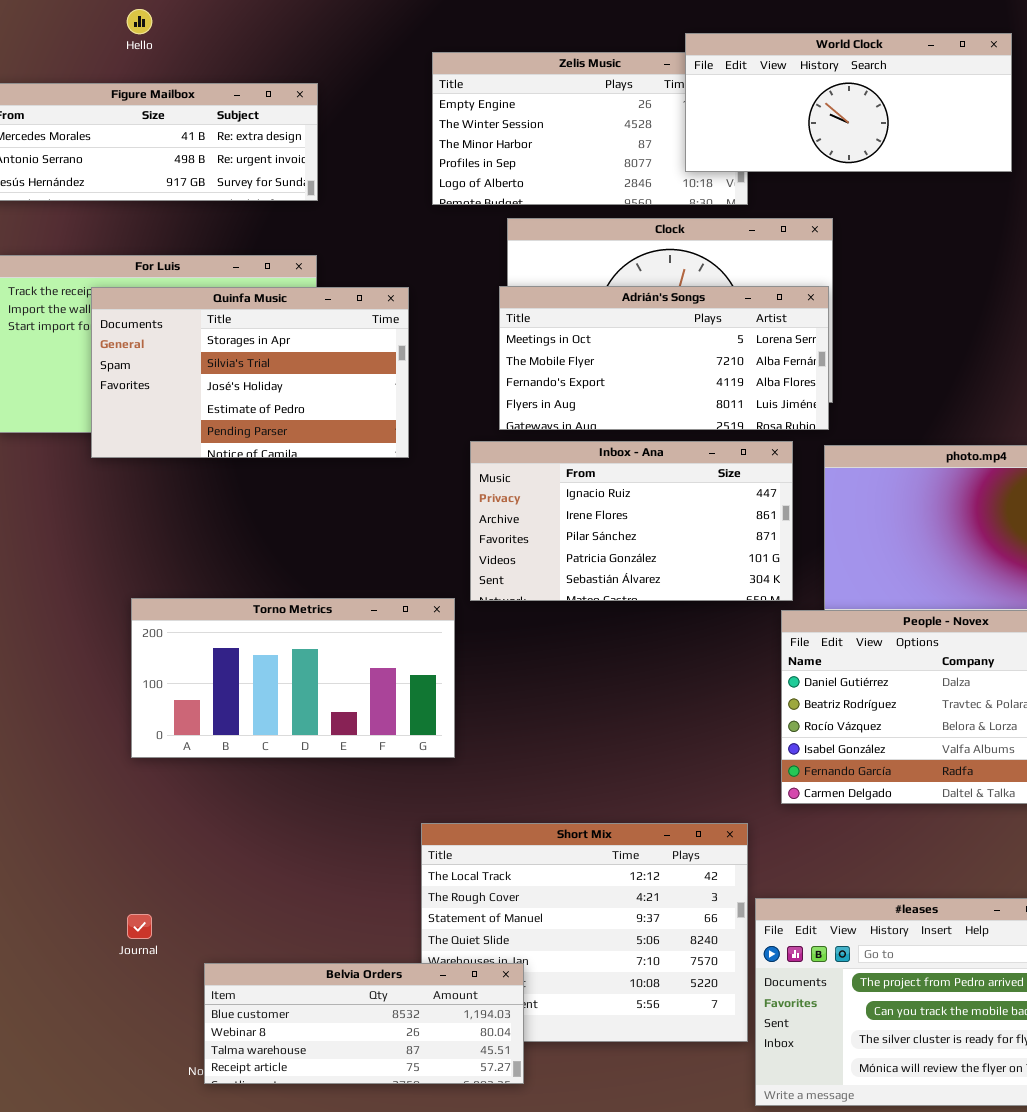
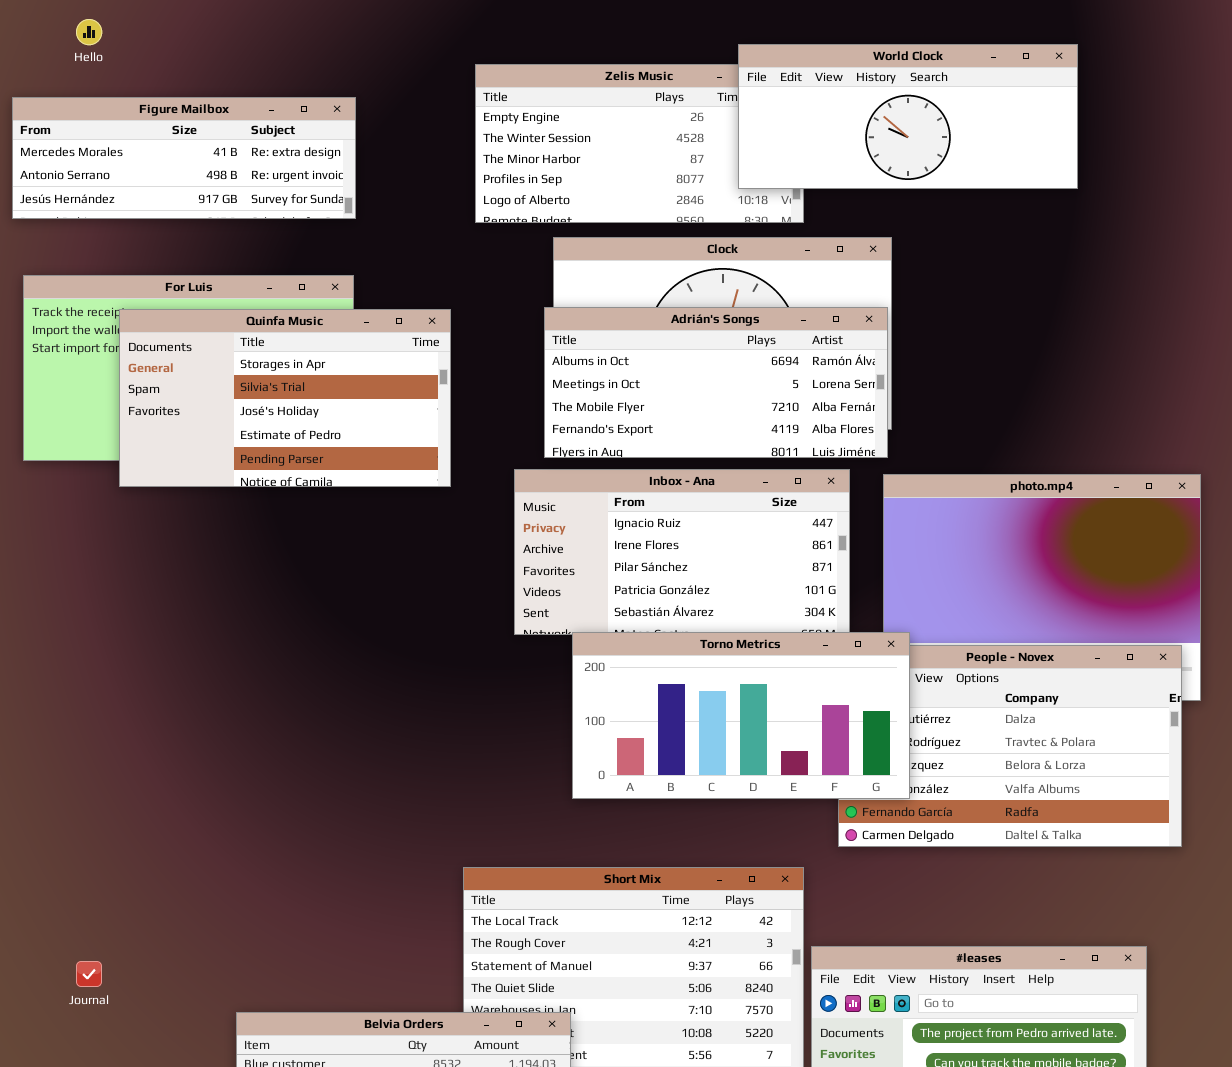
Hello: [127,9,152,34] -> [76,19,102,45], moved
Adrián's Songs: [499,286,829,430] -> [544,307,888,458], scrolled up 1 row
Torno Metrics: [131,598,455,758] -> [572,632,910,799], moved
Journal: [127,914,152,939] -> [76,961,102,987], moved

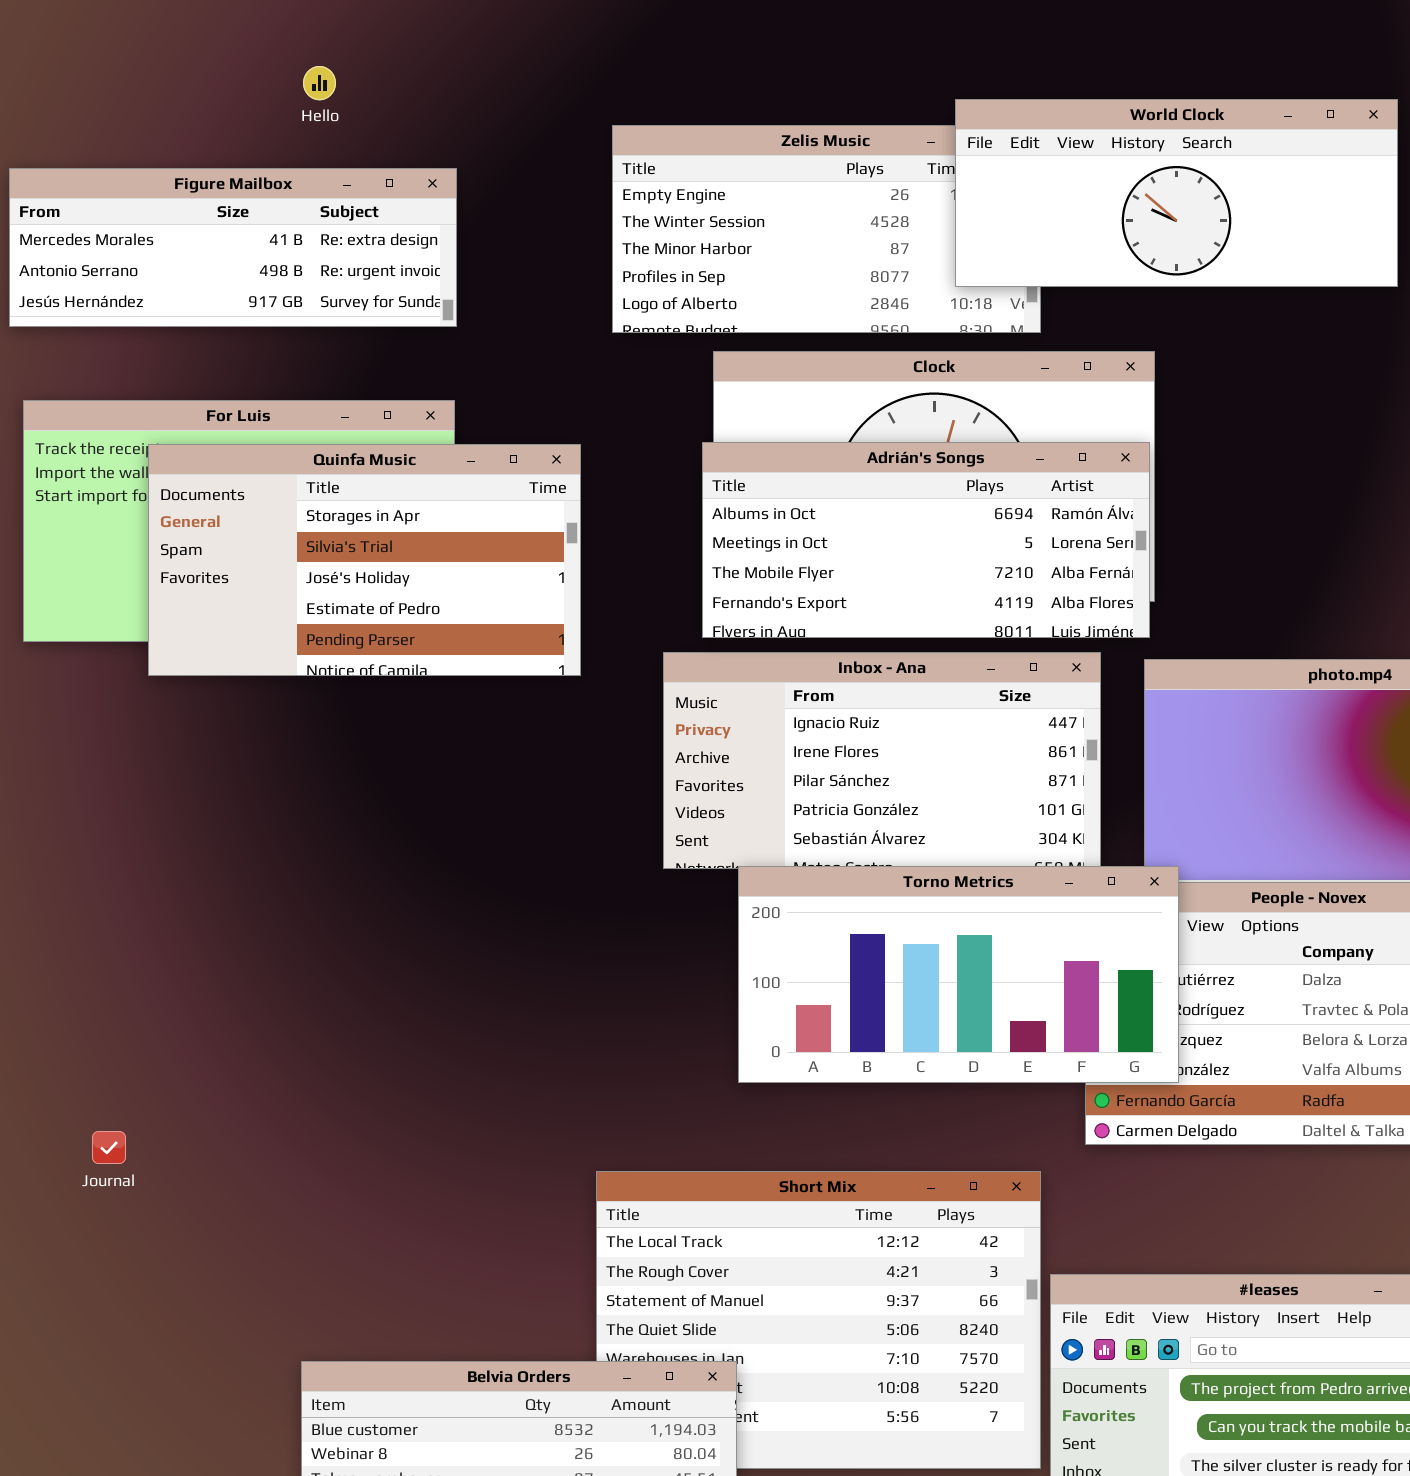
Hello: [76,19,102,45] -> [303,66,336,100], moved
Journal: [76,961,102,987] -> [92,1131,126,1164], moved

